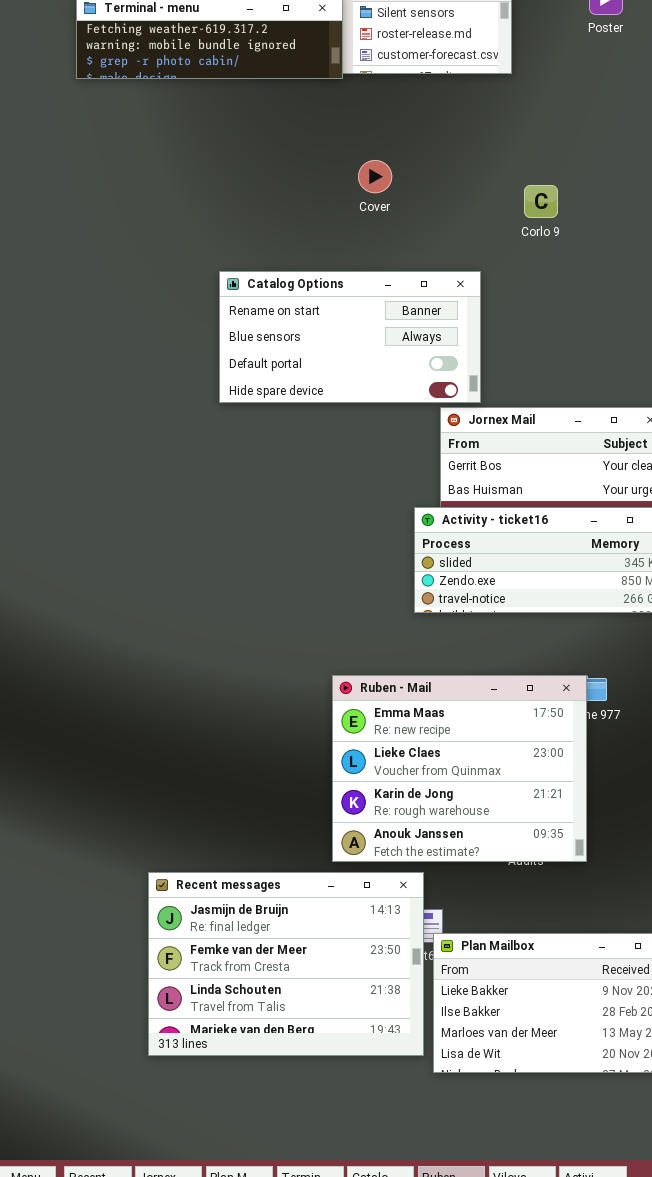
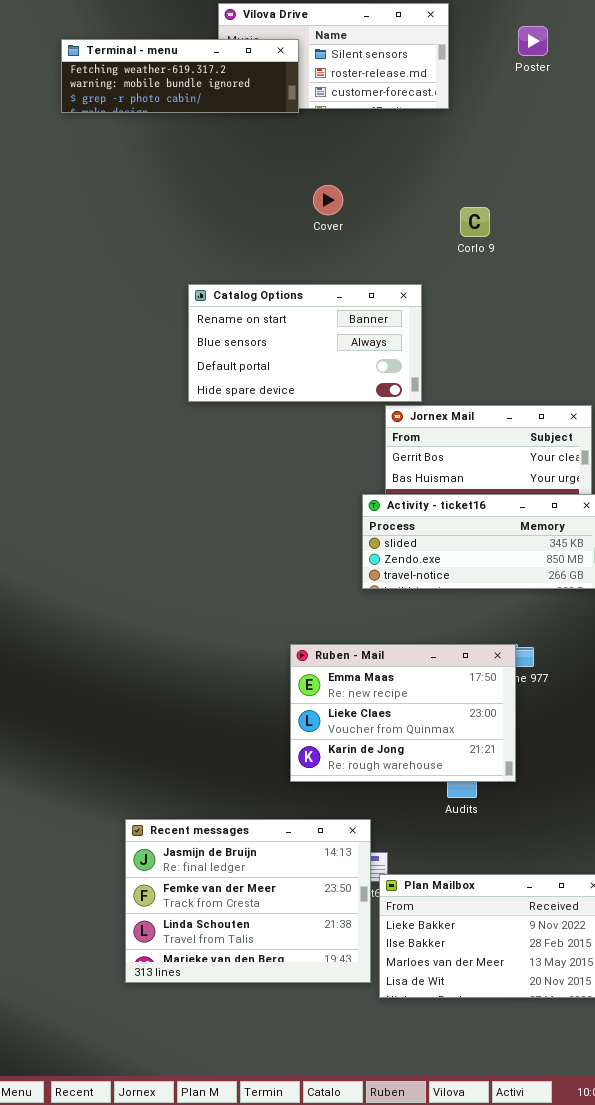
Ruben - Mail: [332,675,587,862] -> [290,644,516,782], resized

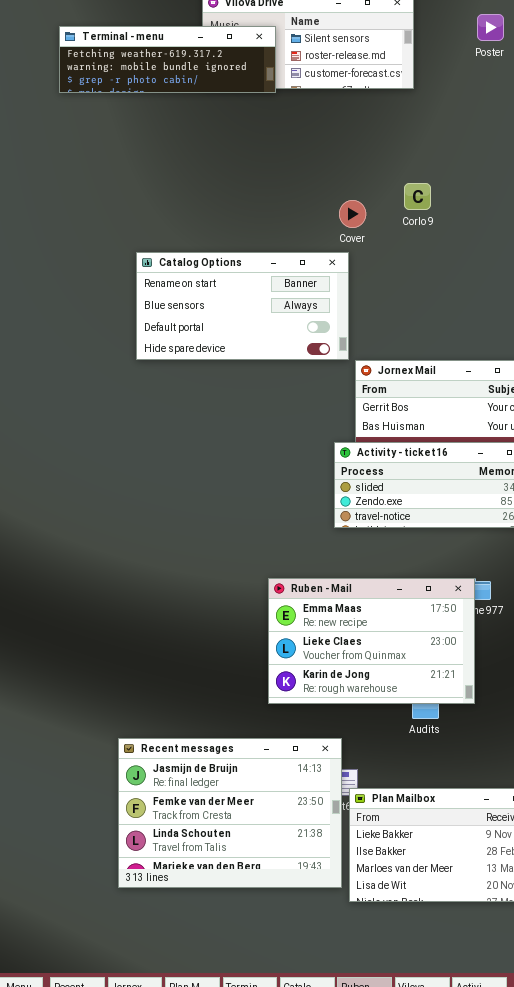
Cover: [313,185,343,215] -> [339,200,366,228], moved
Corlo 9: [460,207,490,237] -> [404,183,431,210], moved
Catalog Options: [188,284,422,402] -> [136,252,349,360], moved

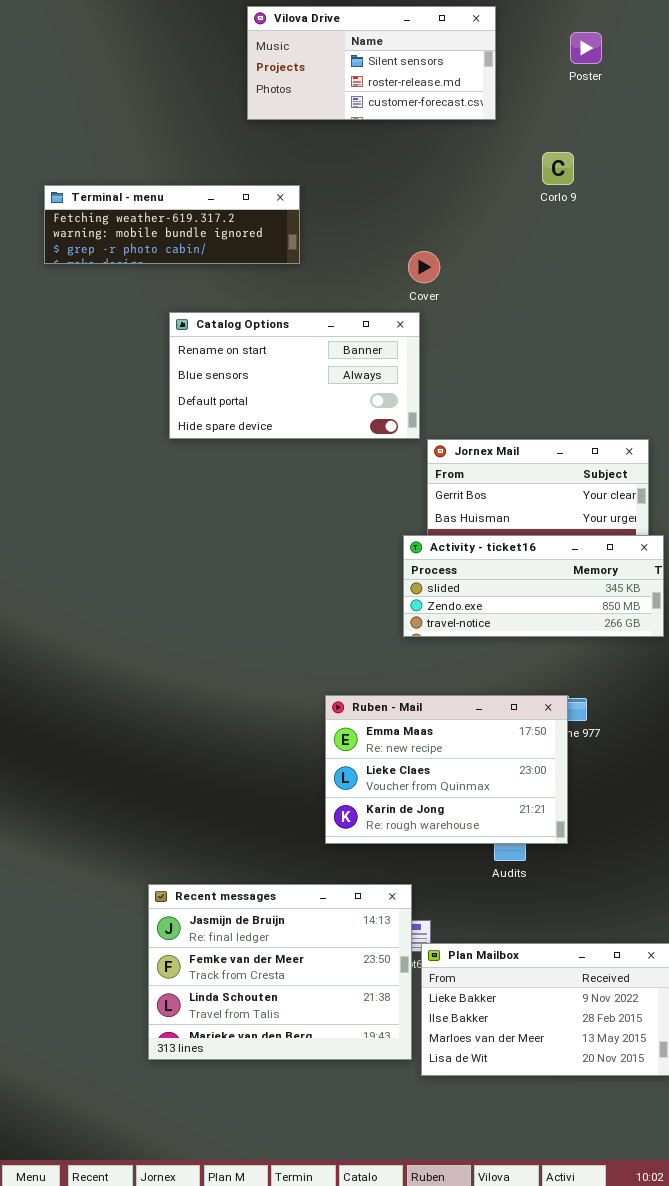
Terminal - menu: [59,26,276,93] -> [44,185,300,264], moved
Corlo 9: [404,183,431,210] -> [542,152,574,185], moved

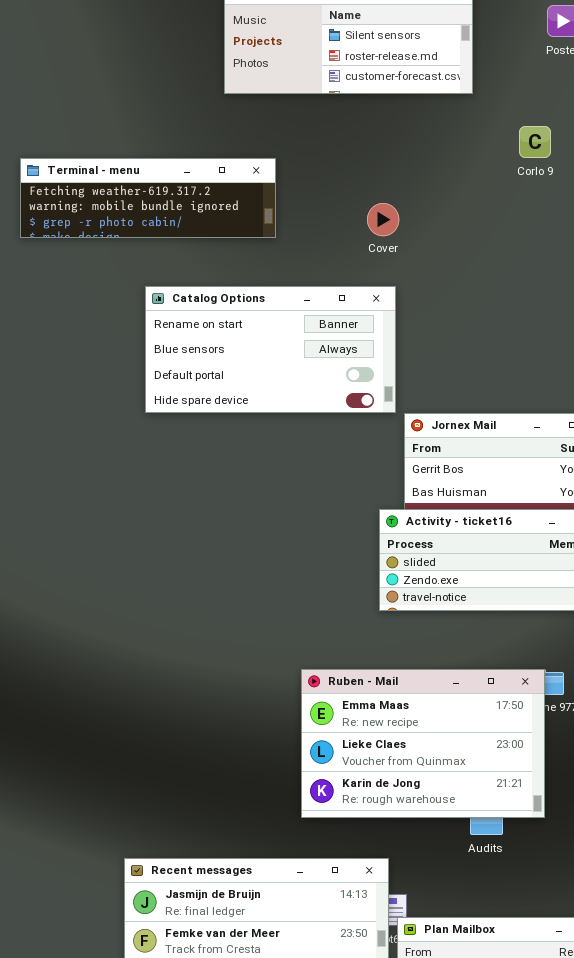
Cover: [408,251,440,283] -> [367,203,399,236], moved

